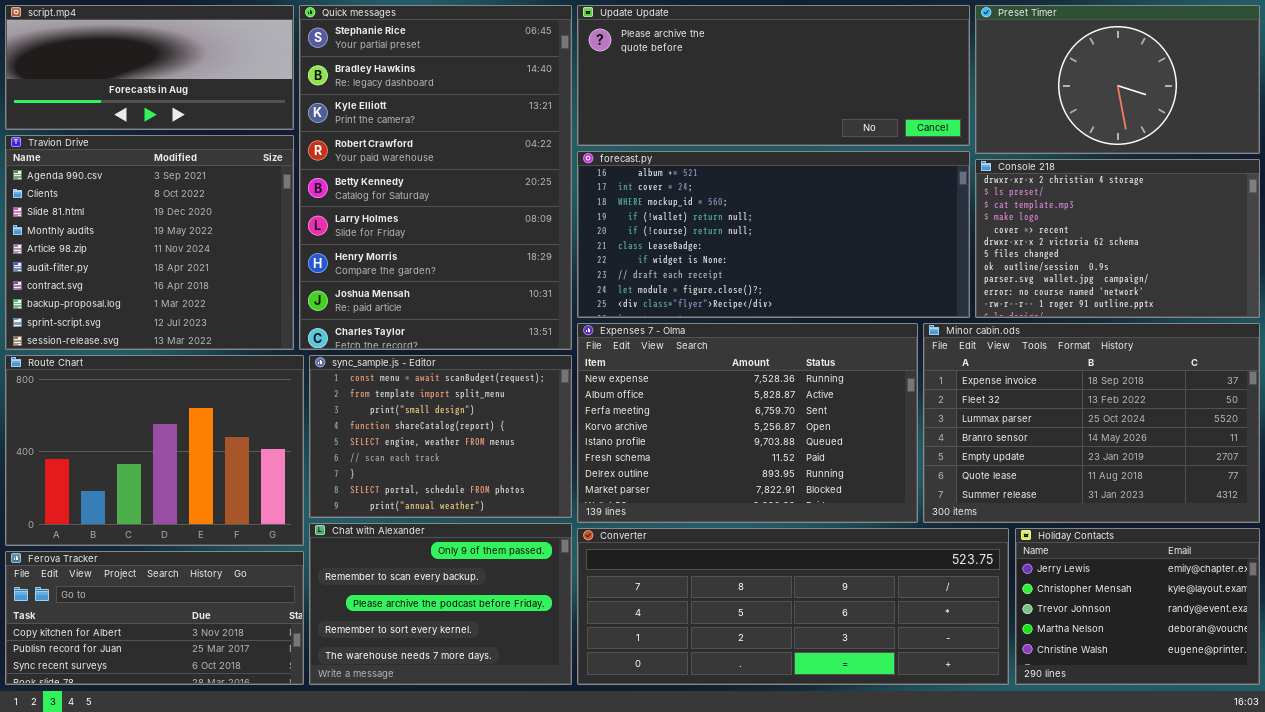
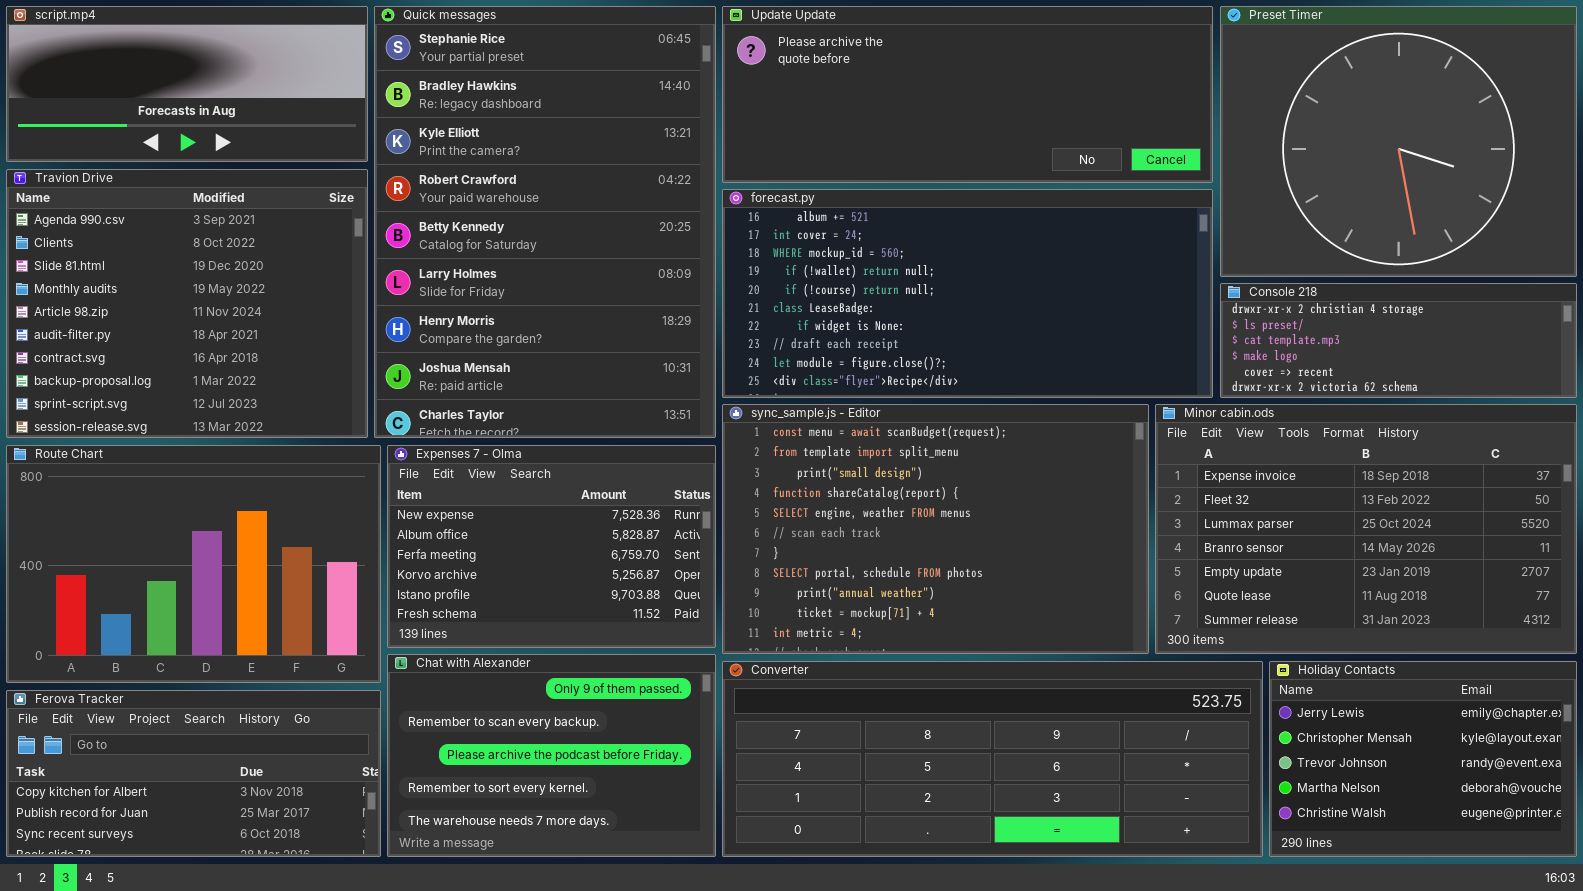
Preset Timer: [975,5,1260,154] -> [1220,6,1577,277], resized
Console 218: [975,159,1260,318] -> [1220,283,1577,398], resized
Expenses 7 - Olma: [577,323,918,523] -> [387,445,716,648], moved, resized
sync_sample.js - Editor: [309,355,572,518] -> [722,404,1149,654], moved, resized

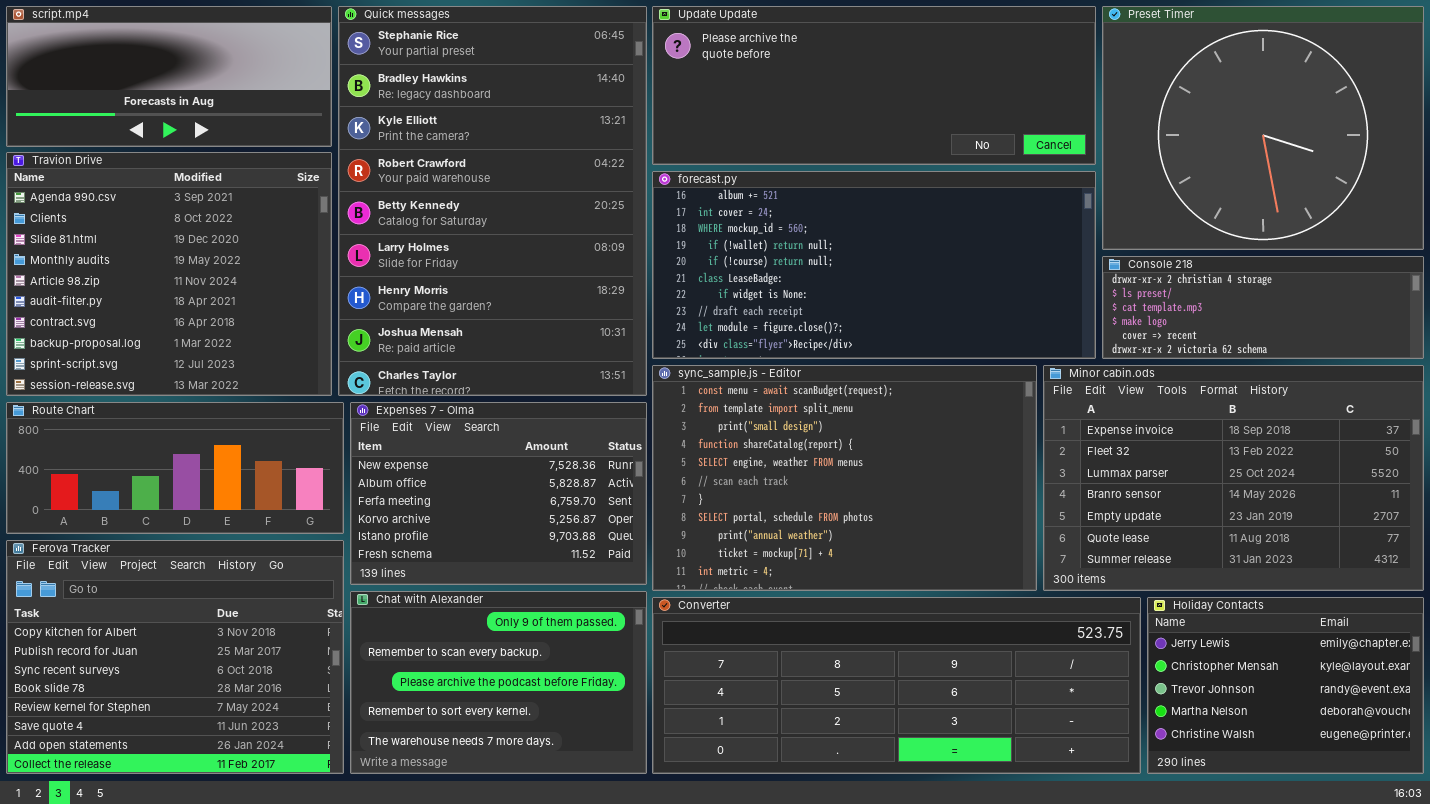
Route Chart: [6,445,381,683] -> [6,402,344,534], resized
Ferova Tracker: [6,690,381,857] -> [6,540,344,774], resized

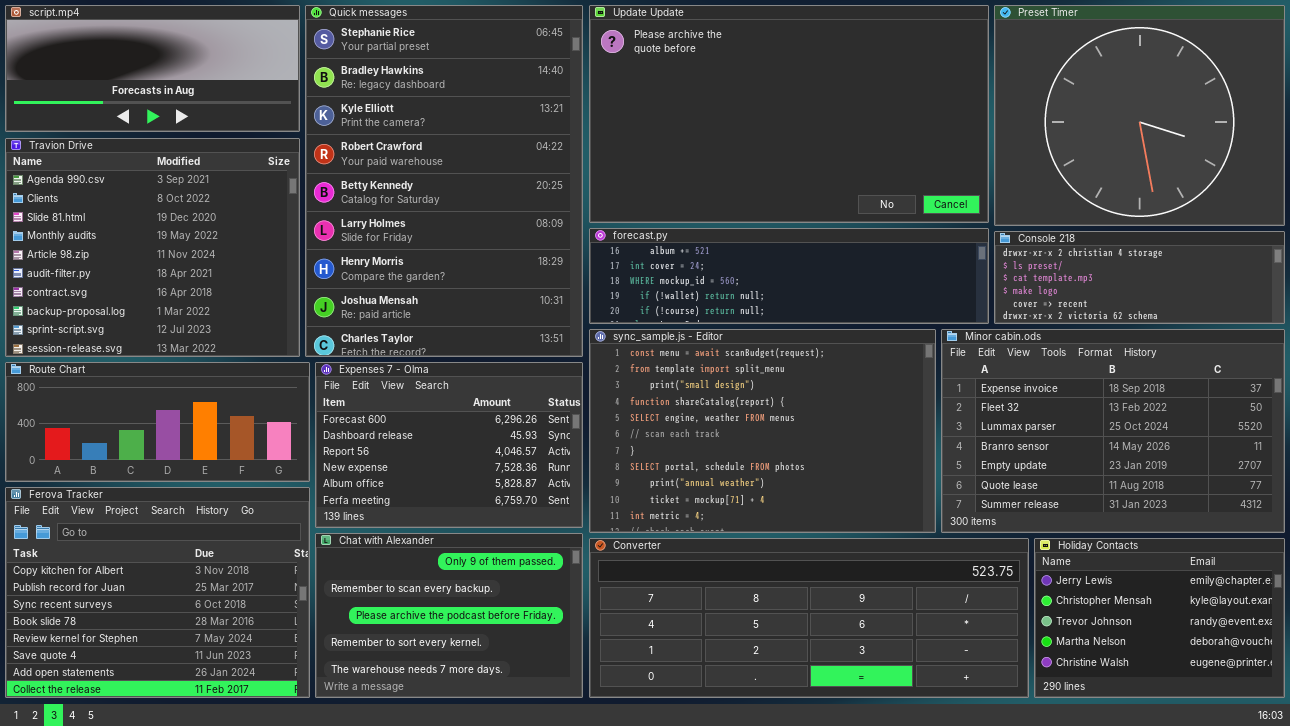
Update Update: [652,6,1096,165] -> [589,5,989,223], resized
forecast.py: [652,171,1096,359] -> [589,228,989,324], resized
Expenses 7 - Olma: [350,402,647,585] -> [315,362,583,528], scrolled up 3 rows

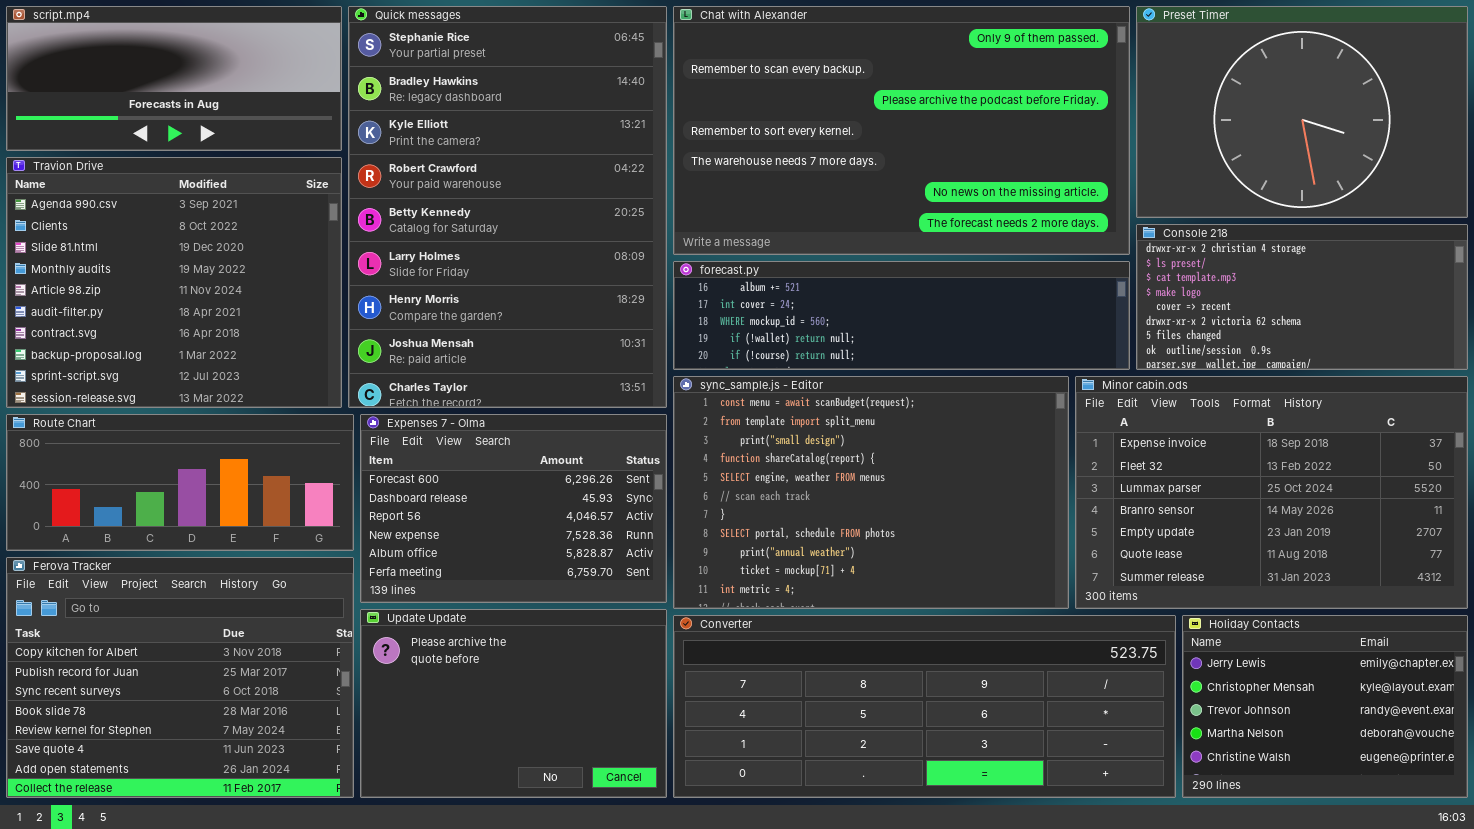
Update Update: [589,5,989,223] -> [360,609,667,798], moved, resized
Preset Timer: [994,5,1285,226] -> [1136,6,1468,218], resized
Console 218: [994,231,1285,324] -> [1136,224,1468,370], resized
Chat with Alexander: [315,533,583,698] -> [673,6,1130,255], moved, resized

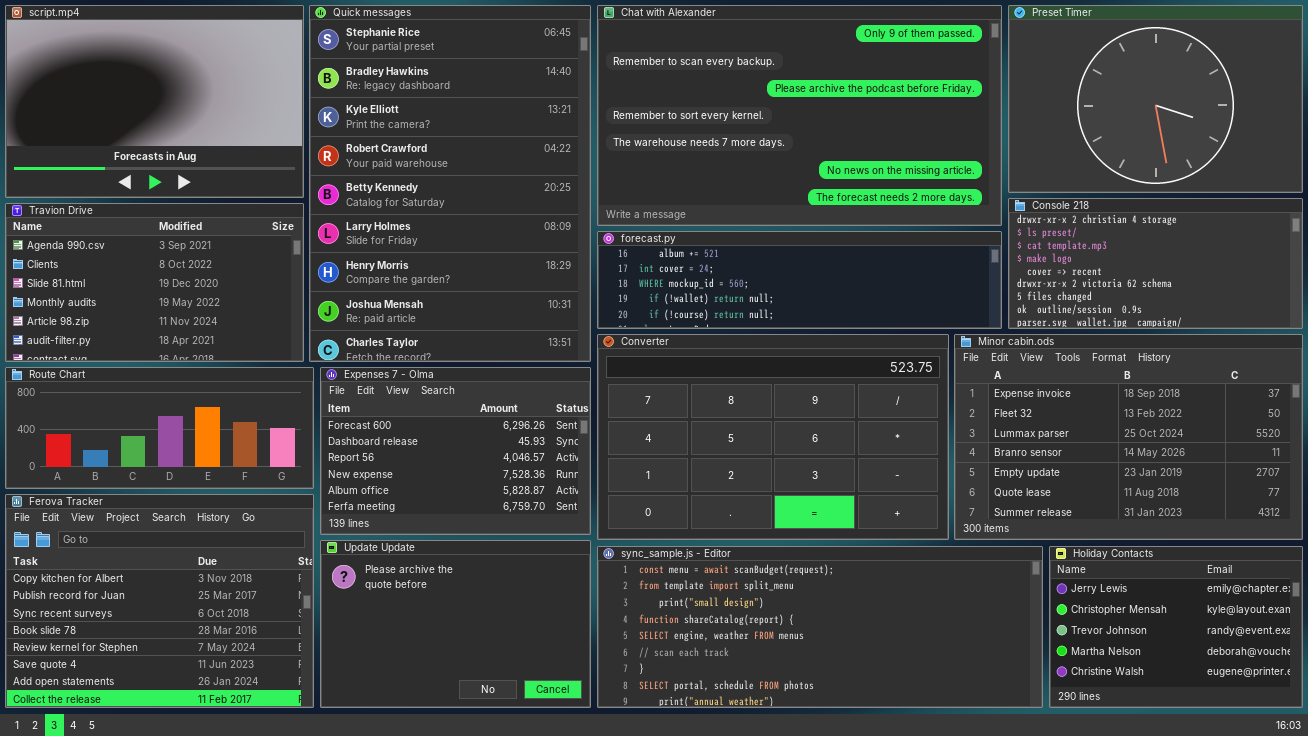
script.mp4: [6,6,342,151] -> [5,5,304,198], resized
Travion Drive: [6,157,342,408] -> [5,203,304,362], resized
sync_sample.js - Editor: [673,376,1069,609] -> [597,546,1043,708], moved, resized
Converter: [673,615,1176,798] -> [597,334,949,540], moved, resized

